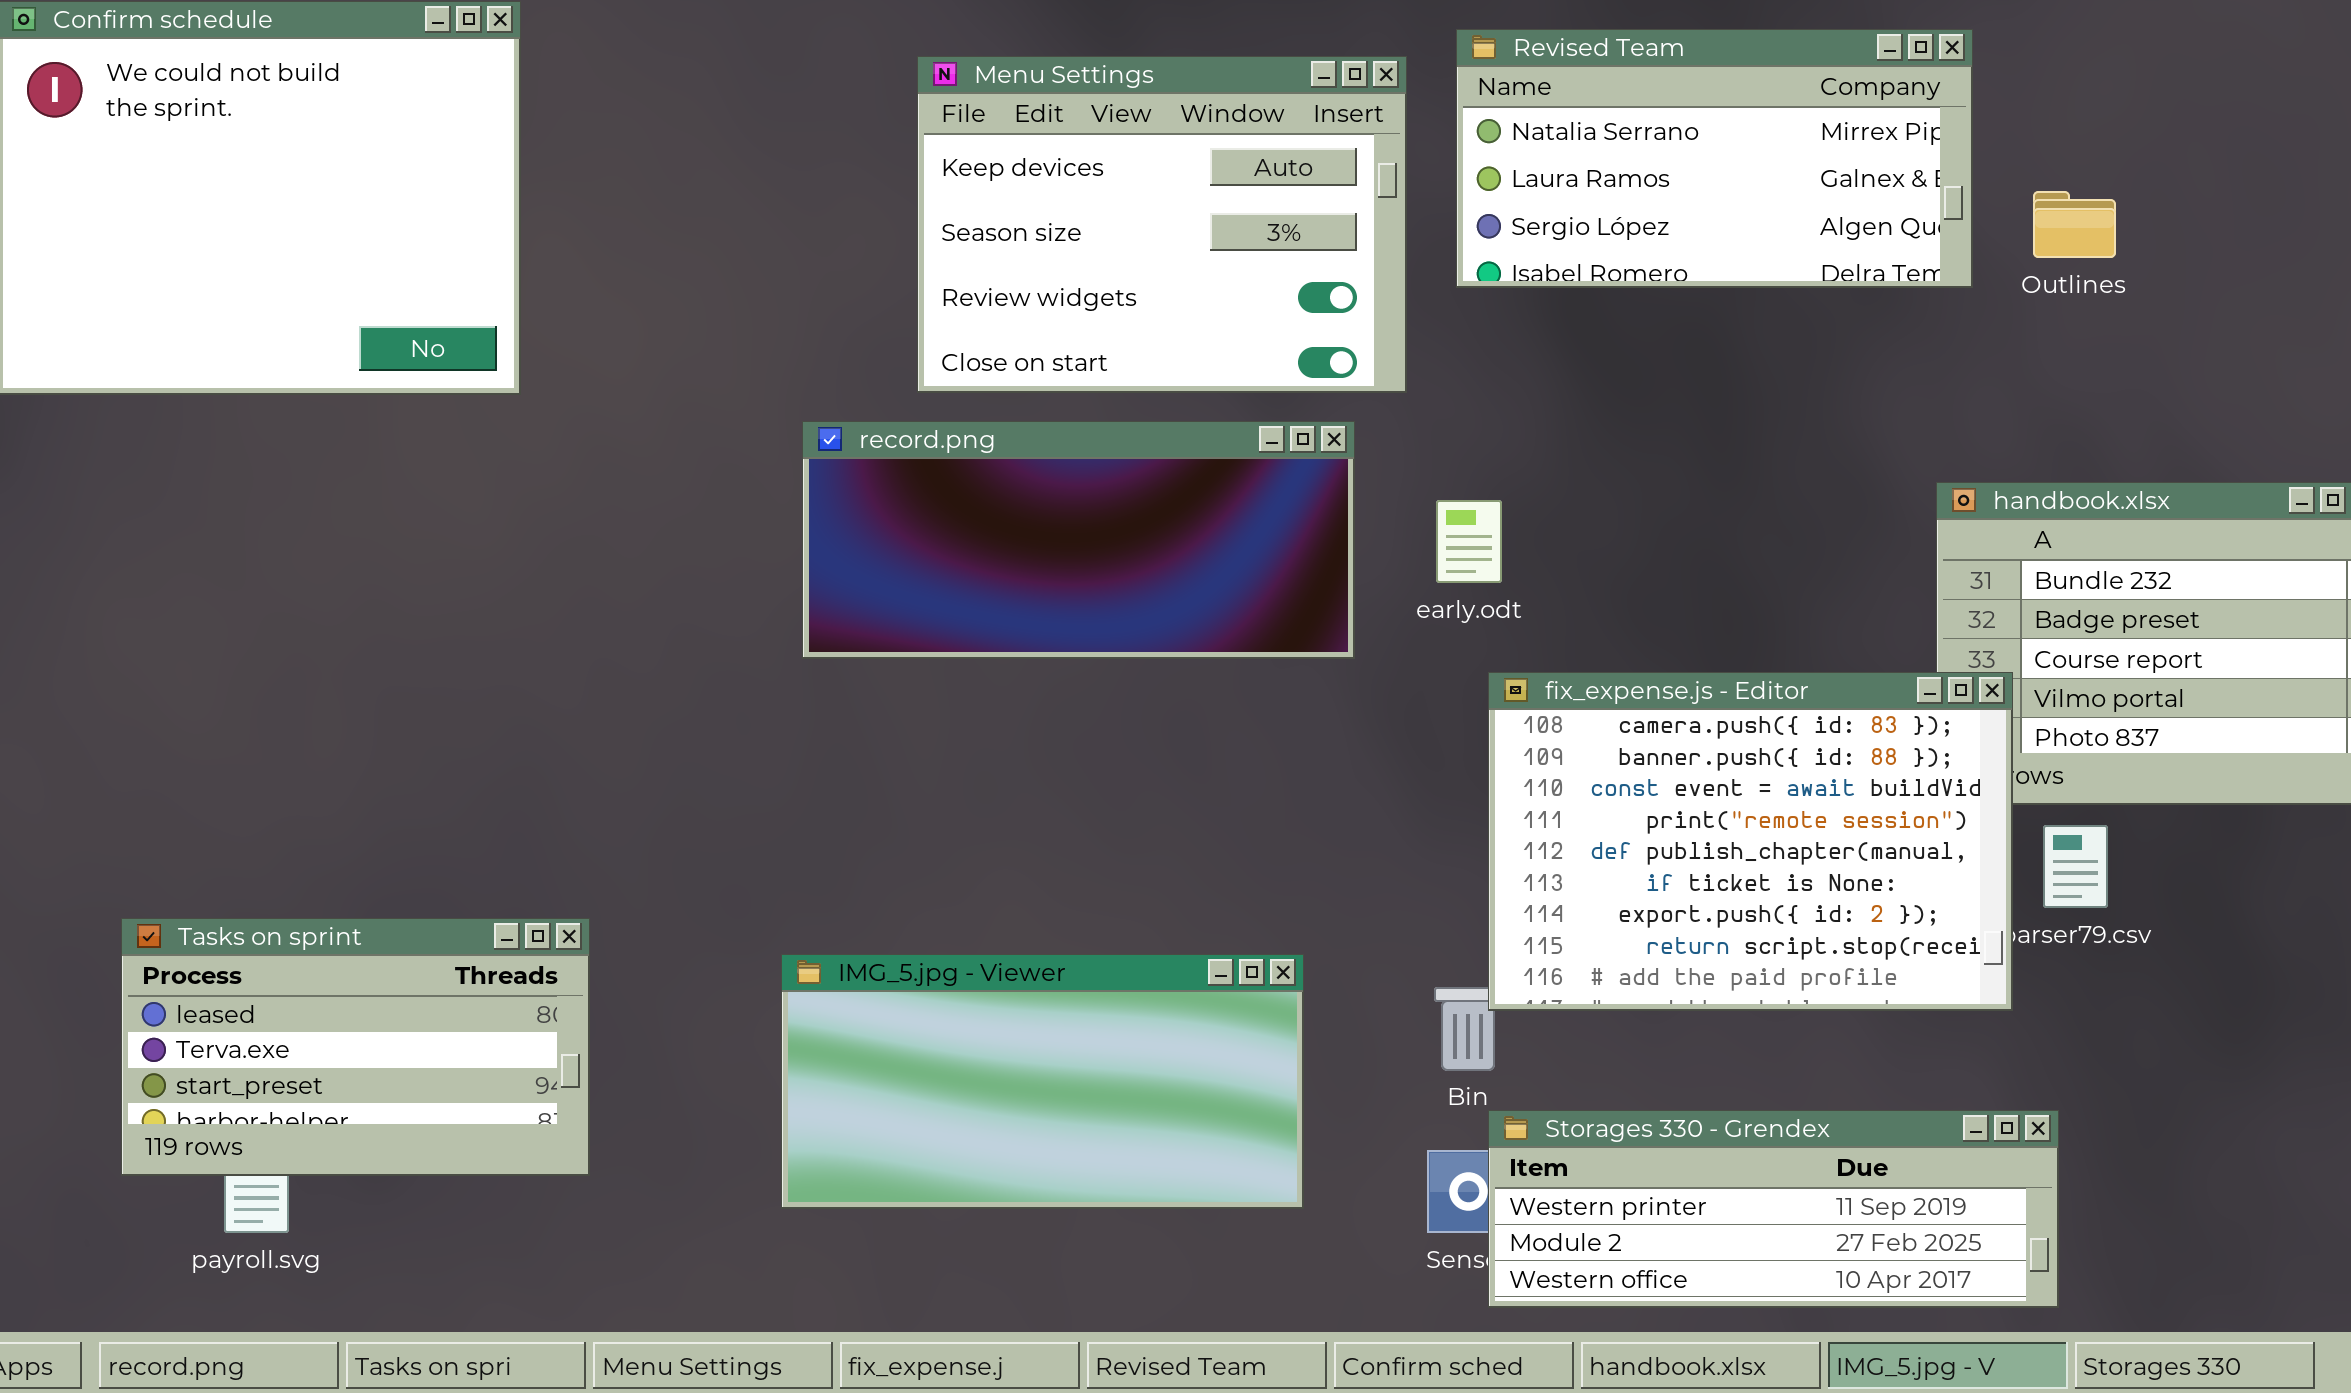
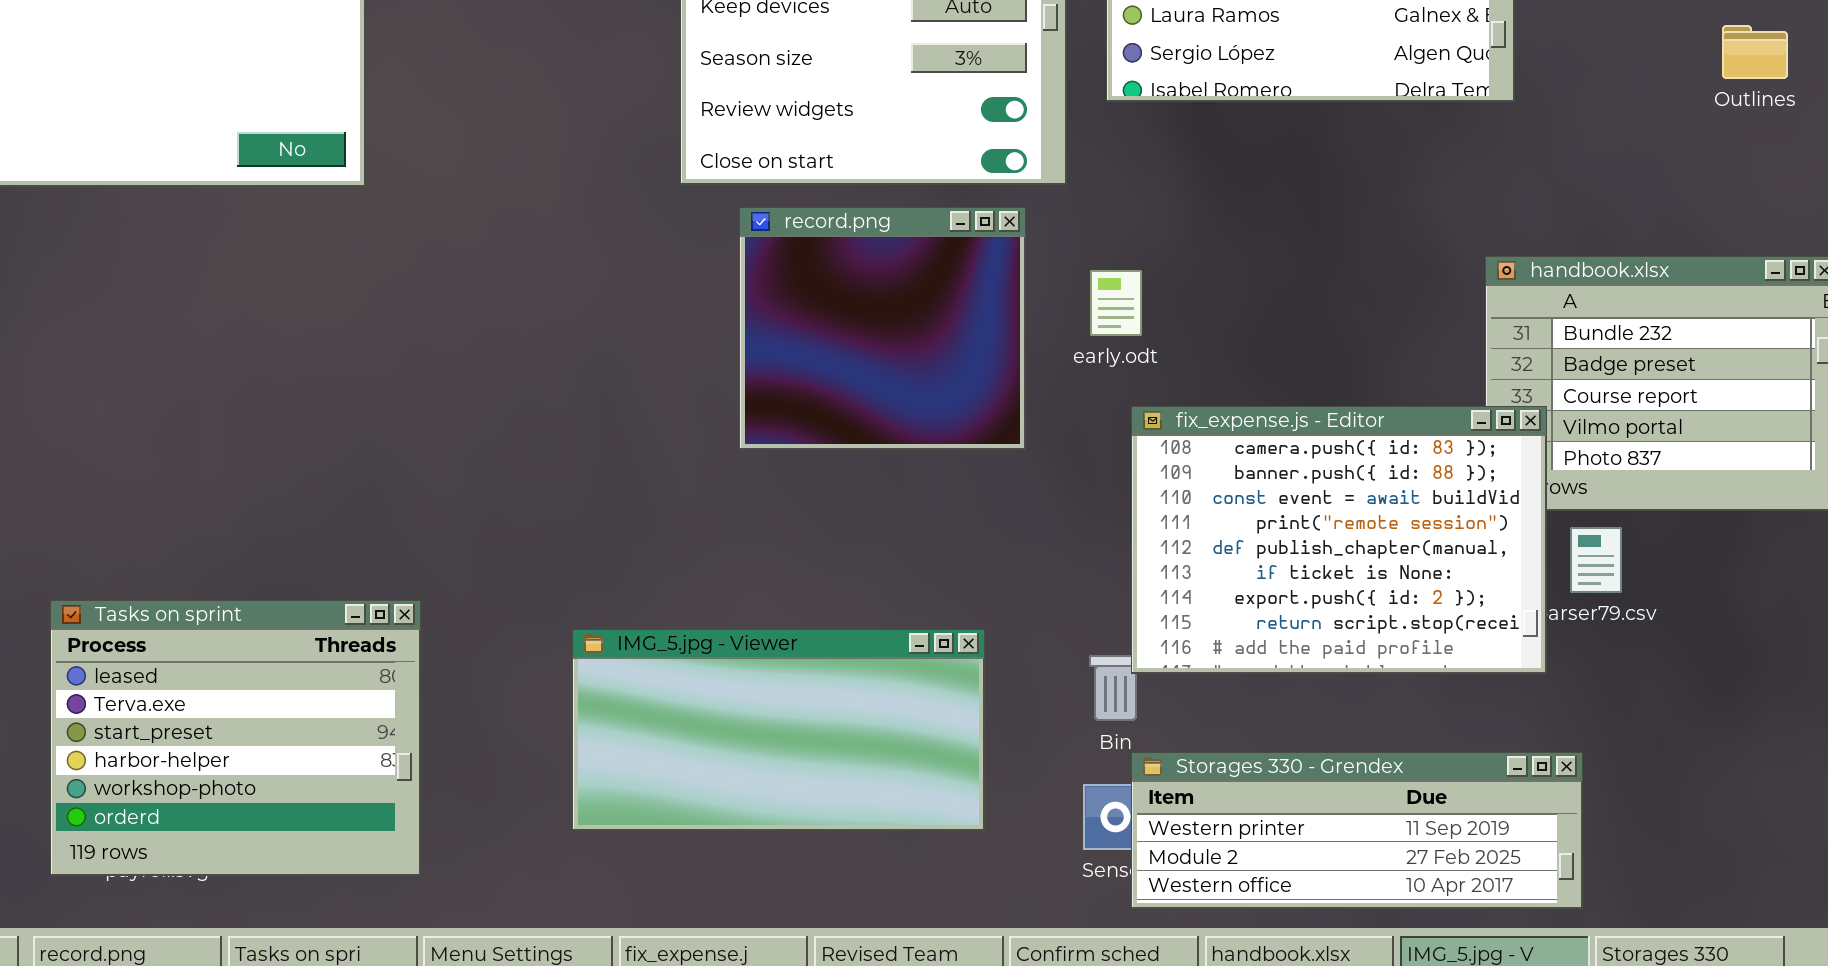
Outlines: [2033,191,2116,258] -> [1722,25,1788,79], moved
record.png: [802,421,1355,659] -> [739,207,1026,450], resized
Tasks on sprint: [121,918,590,1176] -> [50,600,421,876], resized

